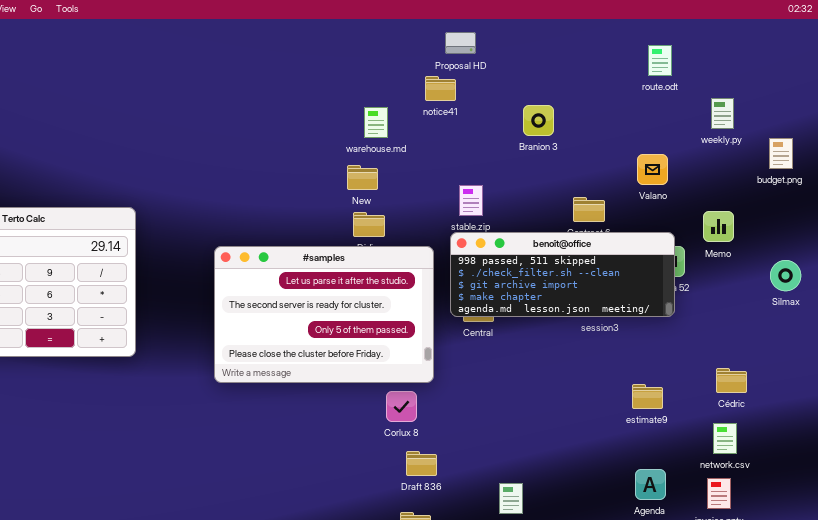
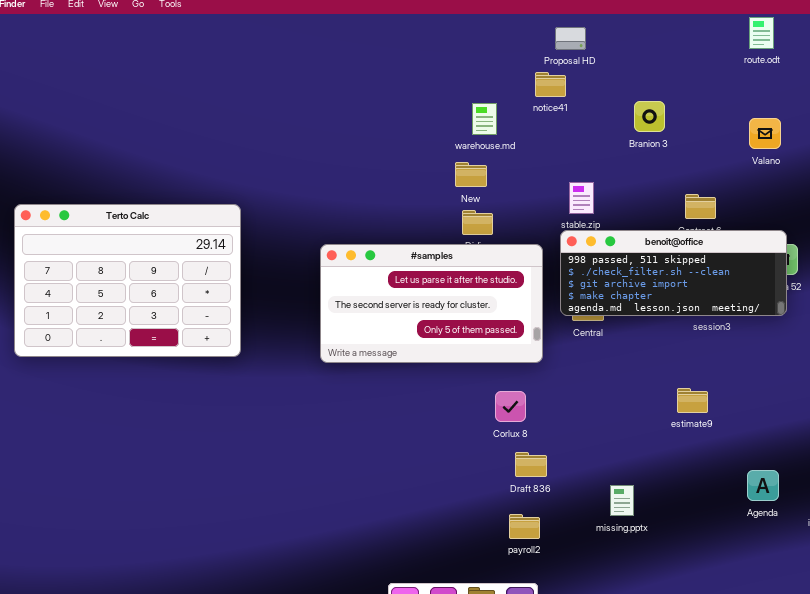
route.odt: [648,45,672,76] -> [749,17,774,49], moved
Valano: [637,154,668,185] -> [749,118,781,149], moved
#samples: [214,246,434,383] -> [320,244,543,363], resized
estimate9: [632,384,663,409] -> [677,388,708,413], moved

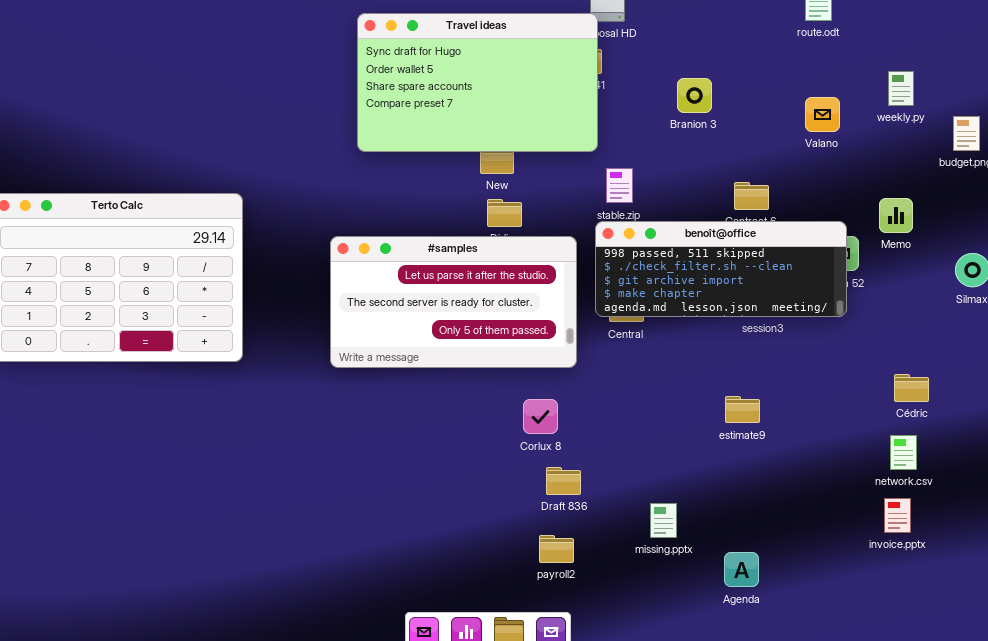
Travel ideas: none -> [357,13,598,152], opened
Agenda: [747,470,779,501] -> [724,552,759,587], moved

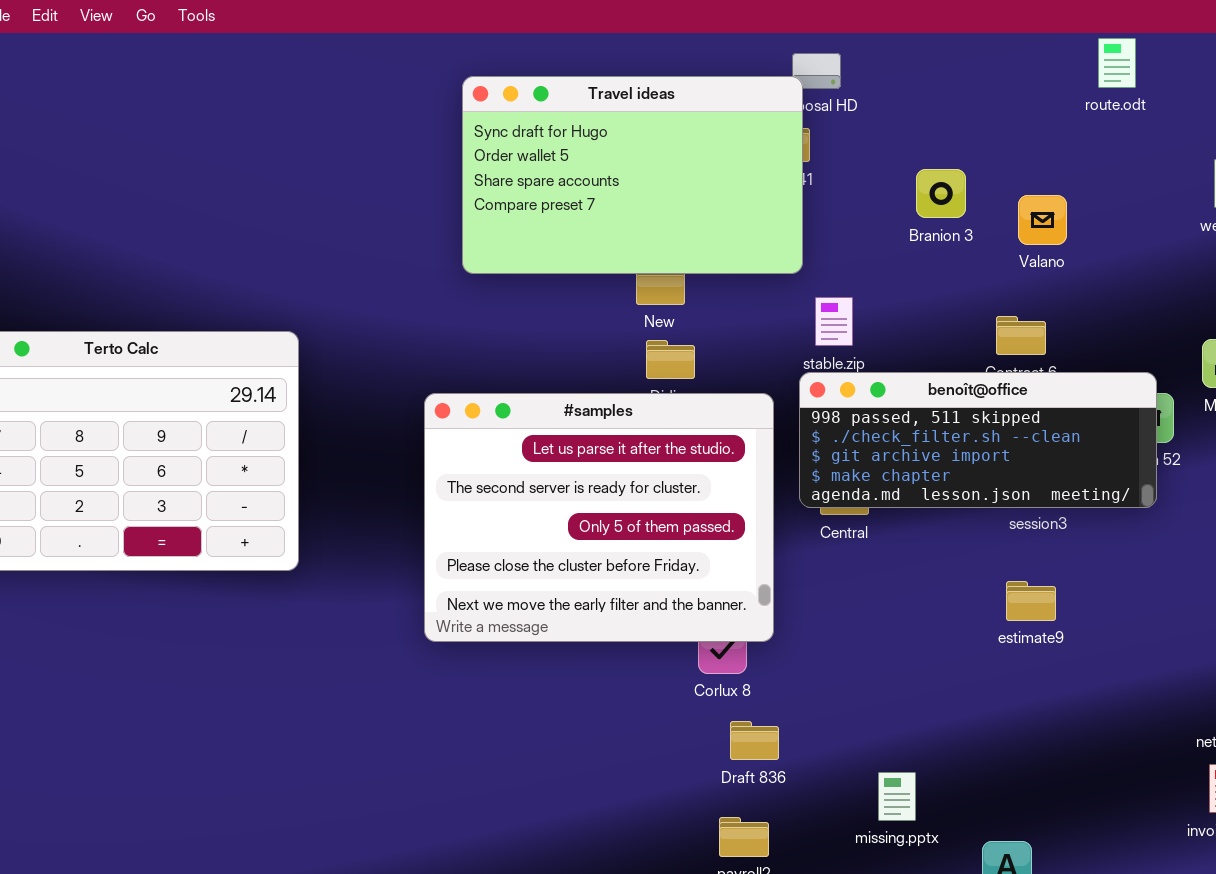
Valano: [805,97,840,132] -> [1018,195,1067,245], moved
#samples: [330,236,577,368] -> [424,393,774,642], resized
estimate9: [725,396,760,423] -> [1006,581,1056,621], moved

